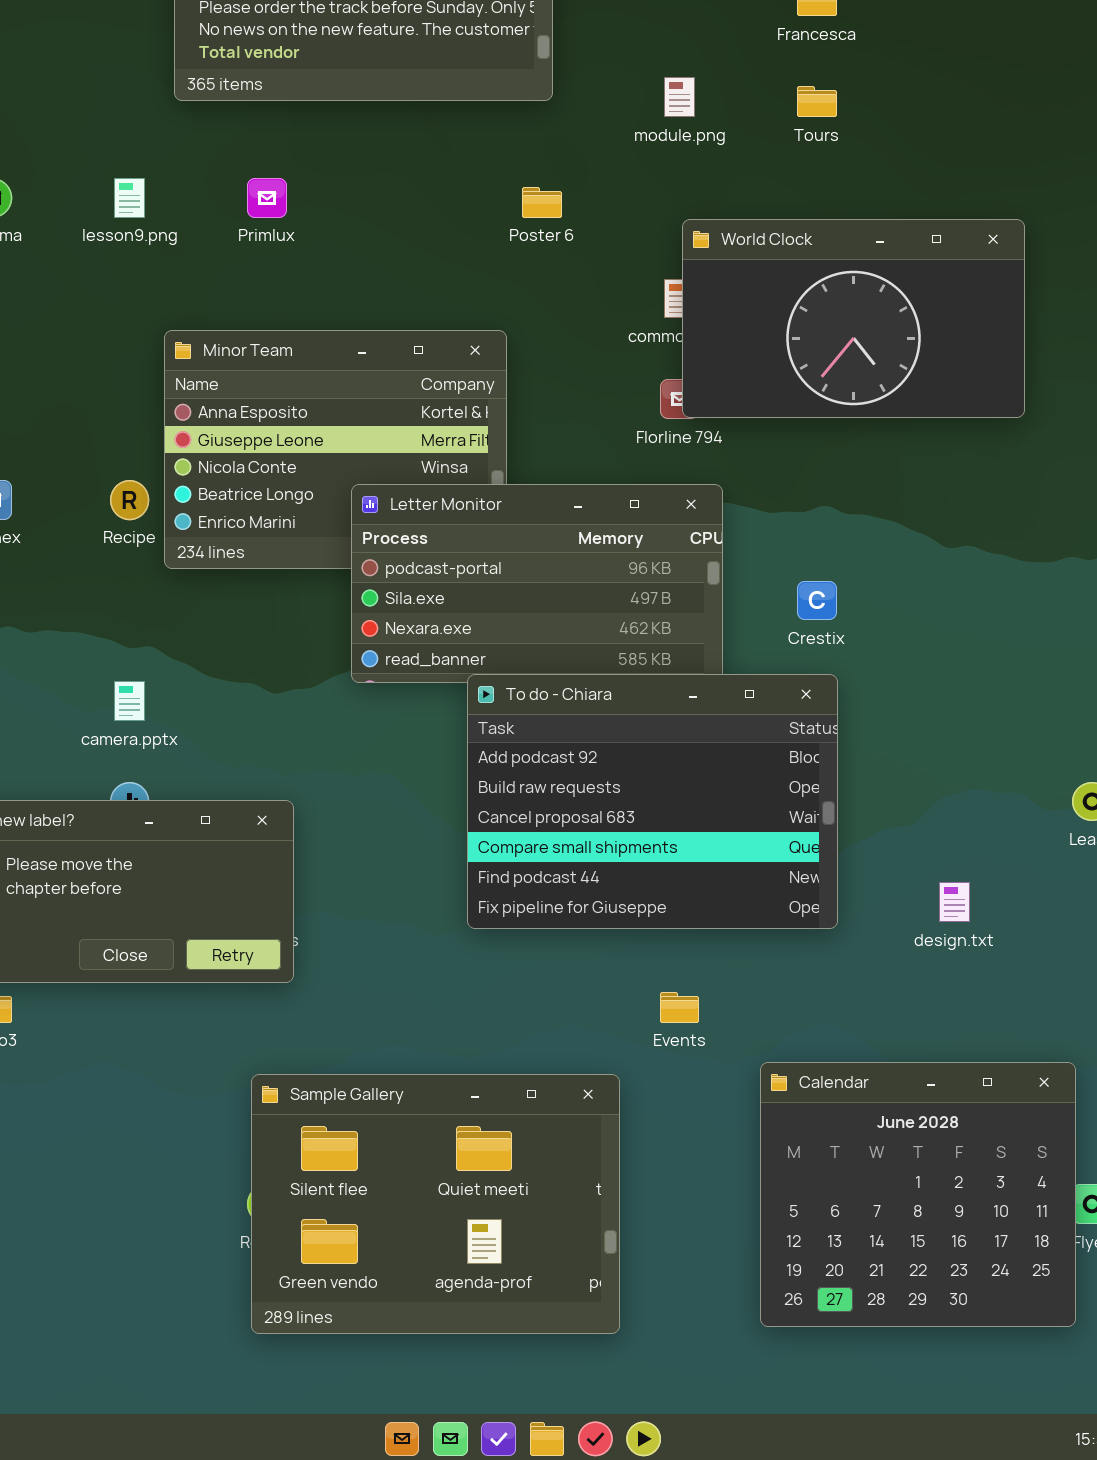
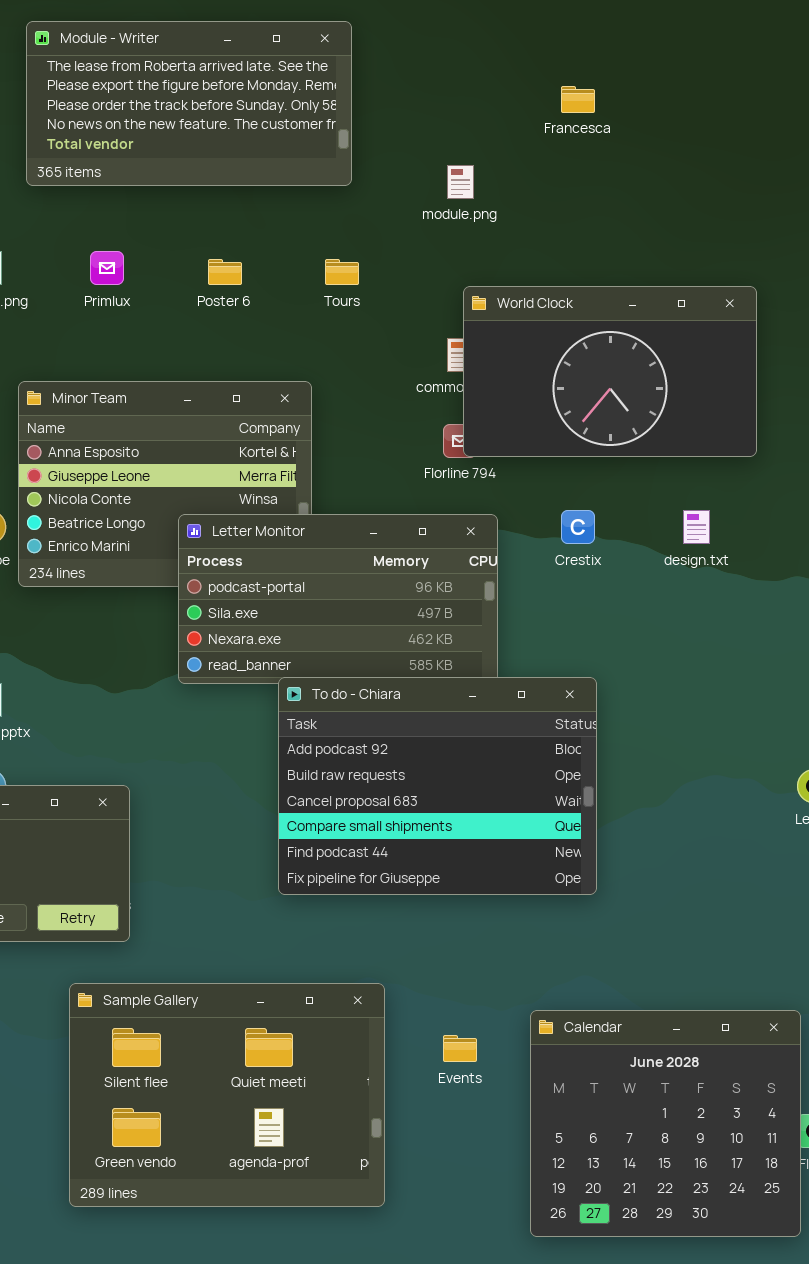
Tours: [797,86,837,117] -> [325,259,359,285], moved
Poster 6: [522,187,562,218] -> [208,259,242,285], moved
Crestix: [797,581,837,620] -> [561,510,595,544], moved
design.txt: [939,882,970,922] -> [683,510,710,544], moved
Events: [660,992,699,1023] -> [443,1035,477,1062], moved
Sample Gallery: [251,1074,620,1334] -> [69,983,385,1207], moved

